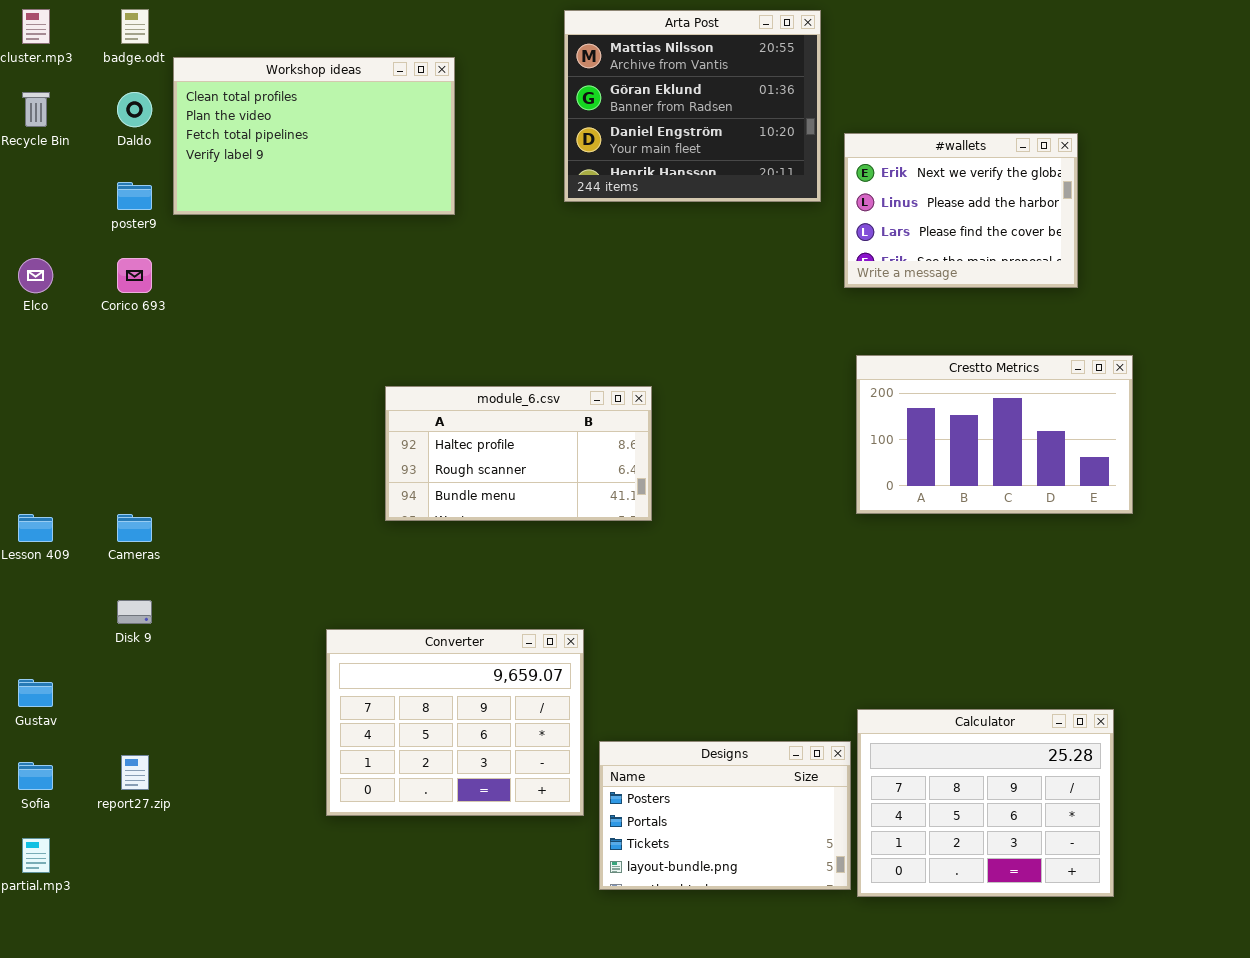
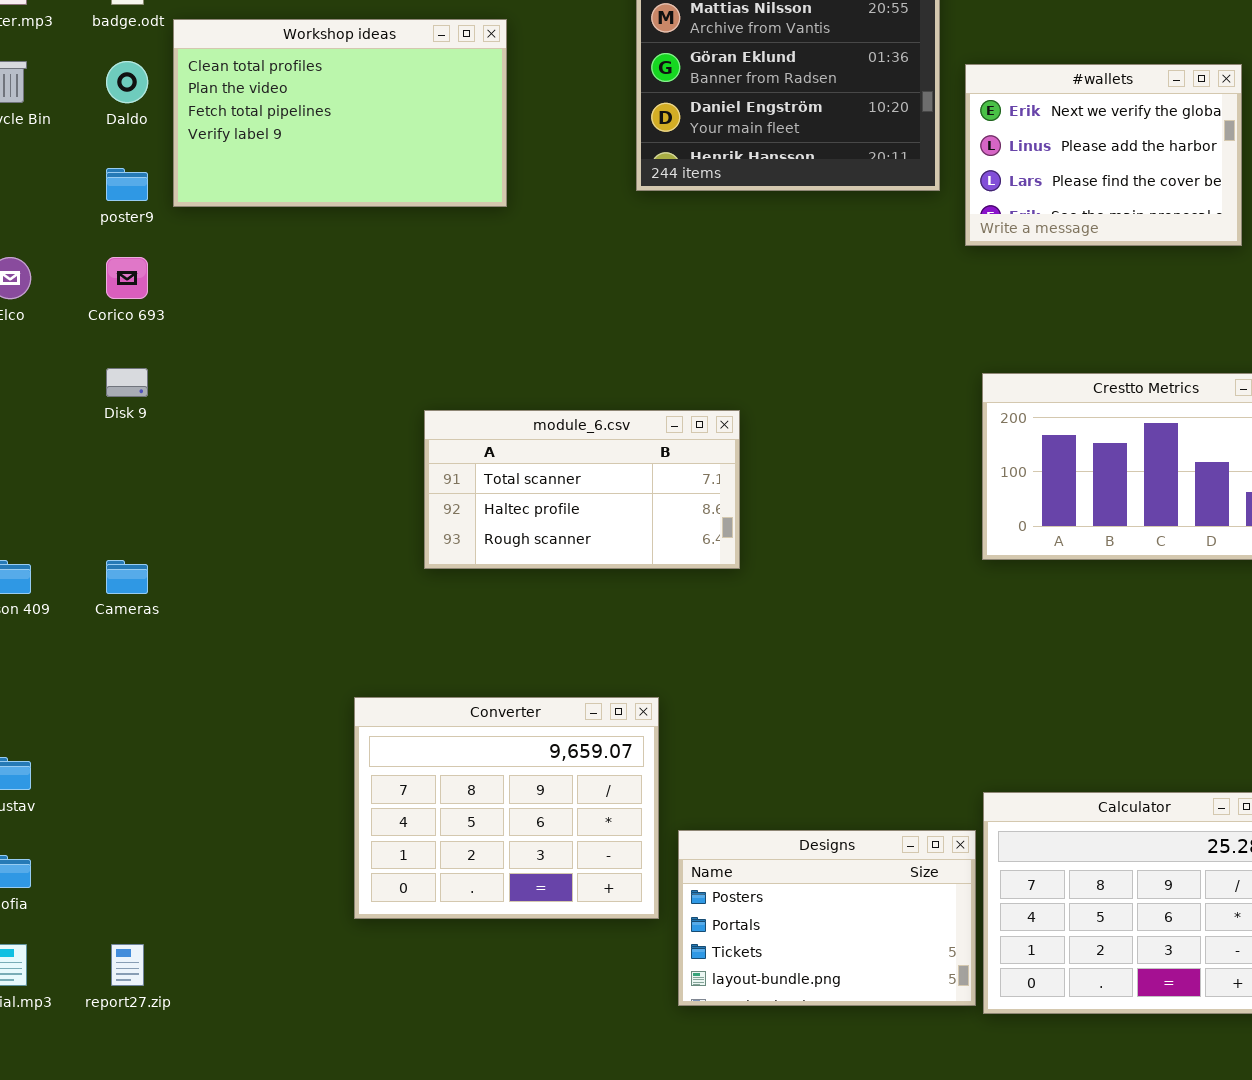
#wallets: [844,133,1078,288] -> [965,64,1242,246], moved
module_6.csv: [385,386,652,521] -> [424,410,740,569], scrolled up 1 row
Disk 9: [117,600,152,624] -> [106,368,148,397], moved
report27.zip: [121,755,149,790] -> [111,944,144,986], moved

